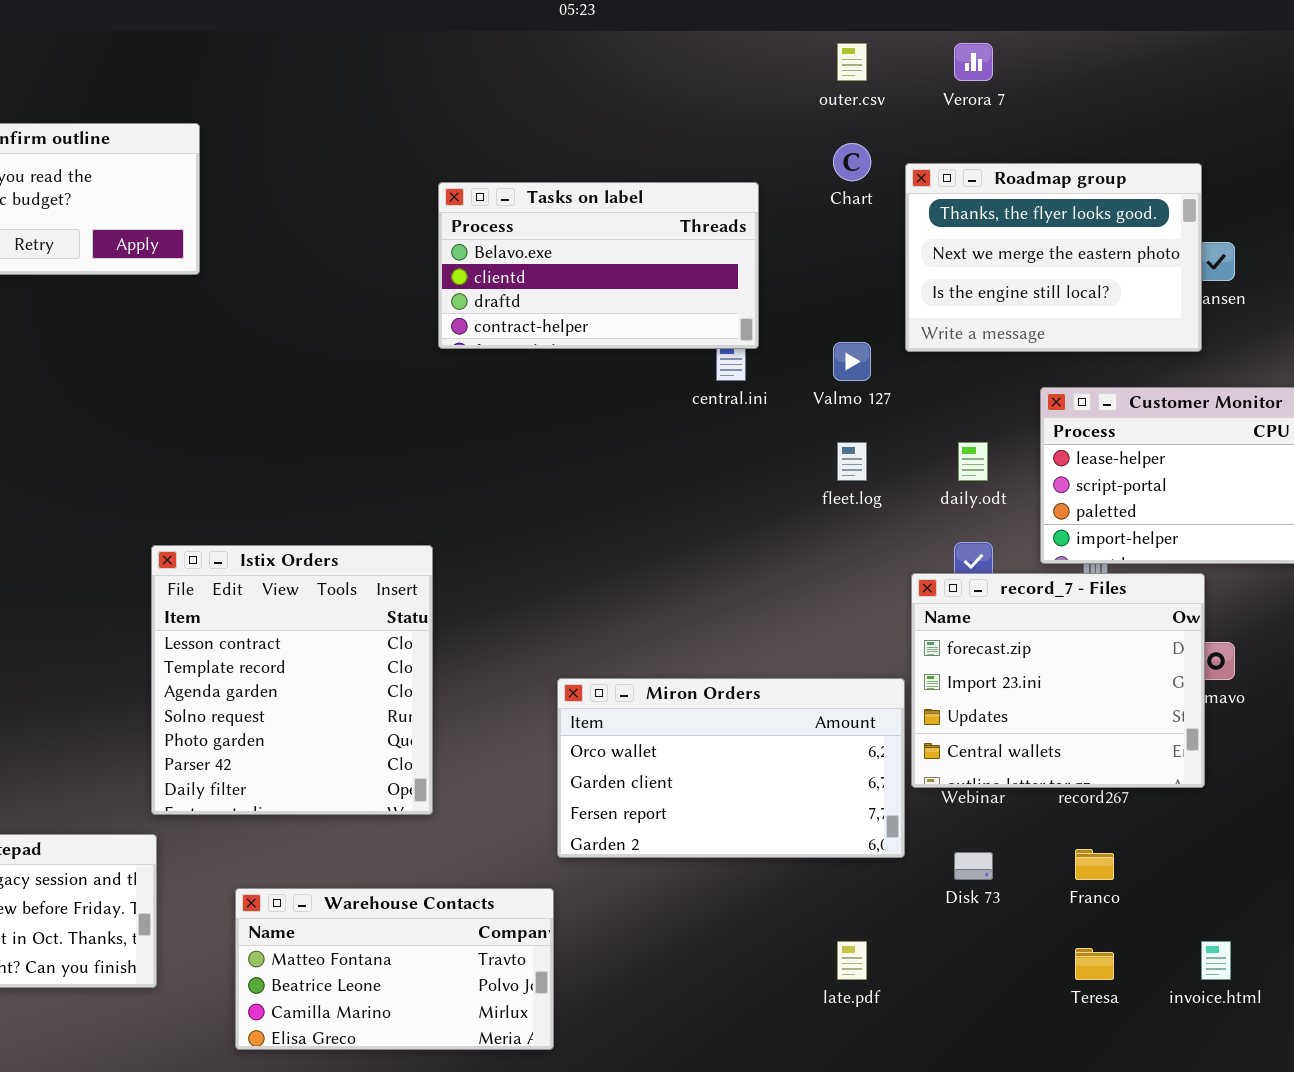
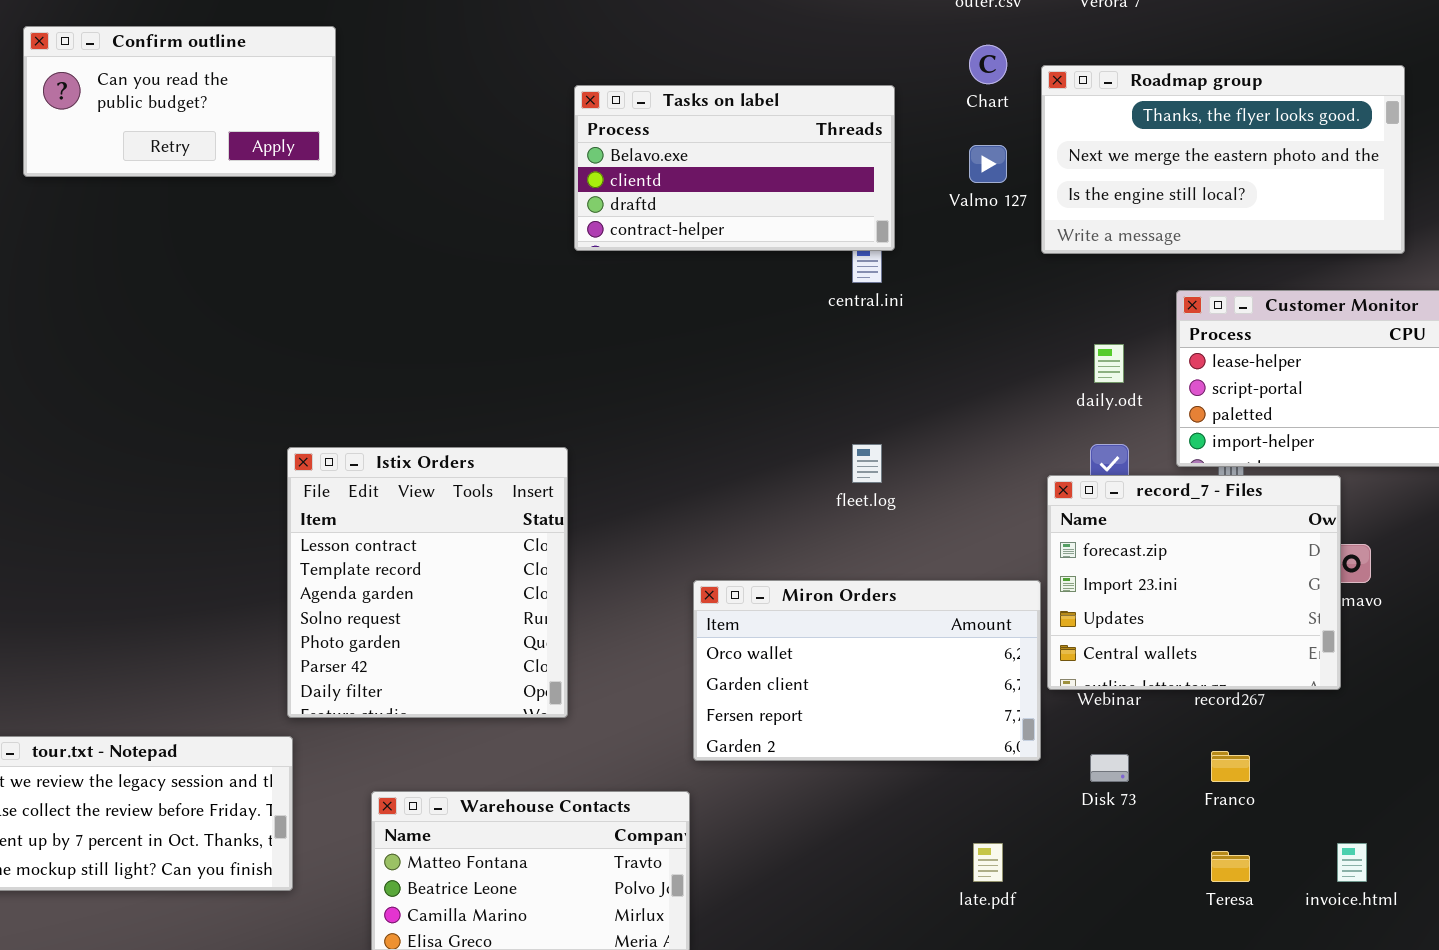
Roadmap group: [905,163,1202,352] -> [1041,65,1405,254], resized
Valmo 127: [833,342,871,381] -> [969,145,1007,183], moved
fleet.log: [837,442,867,481] -> [852,444,882,483], moved

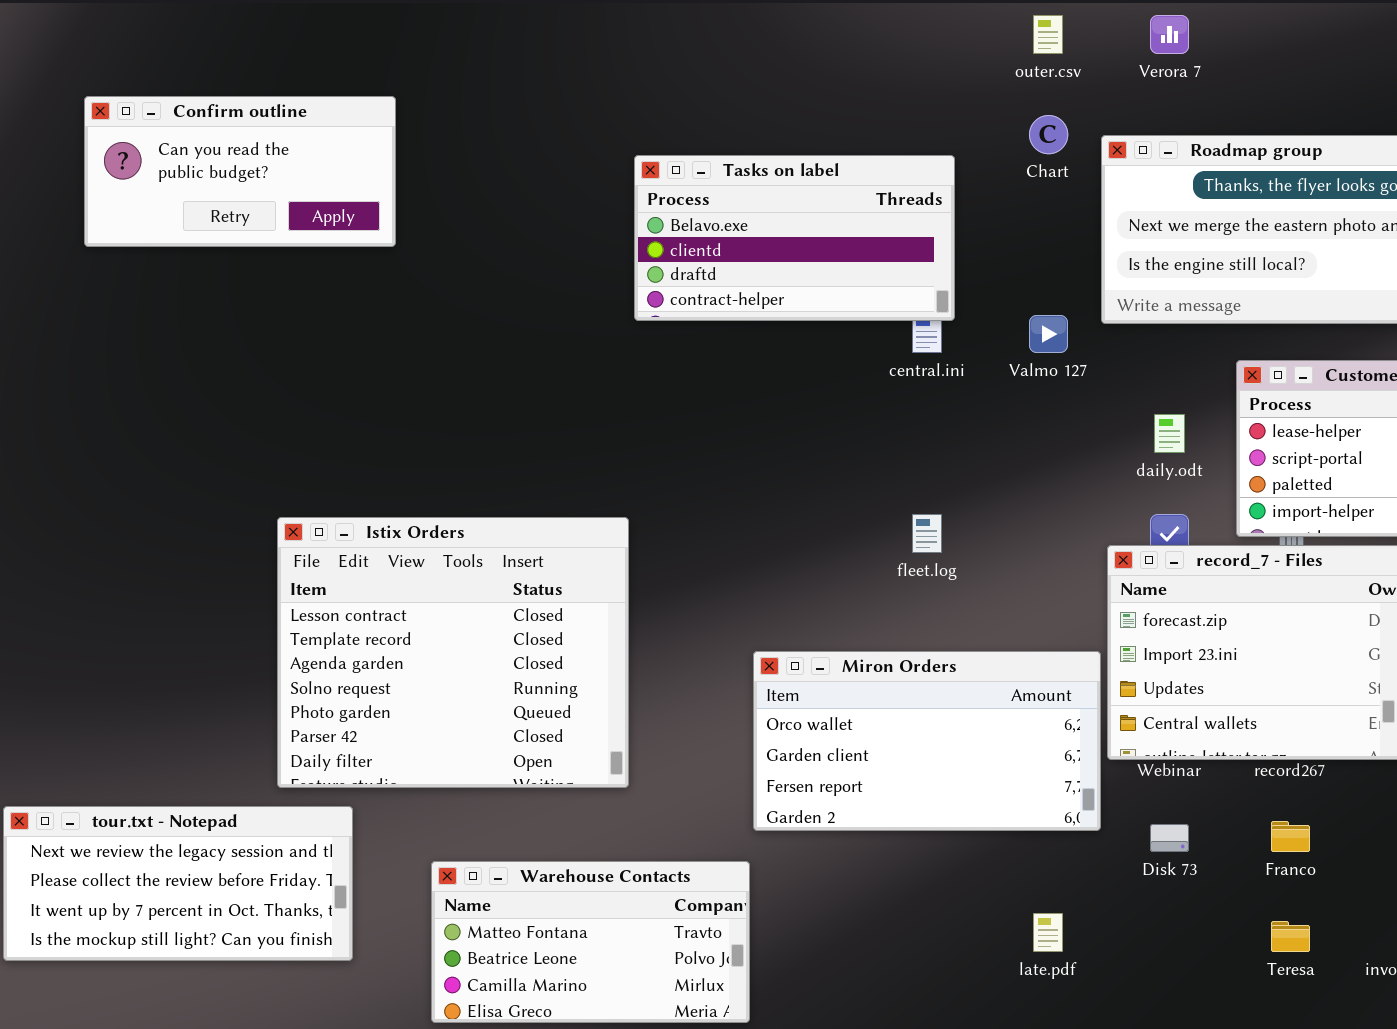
Valmo 127: [969,145,1007,183] -> [1029,315,1068,353], moved
Istix Orders: [287,447,568,718] -> [277,517,629,788], resized

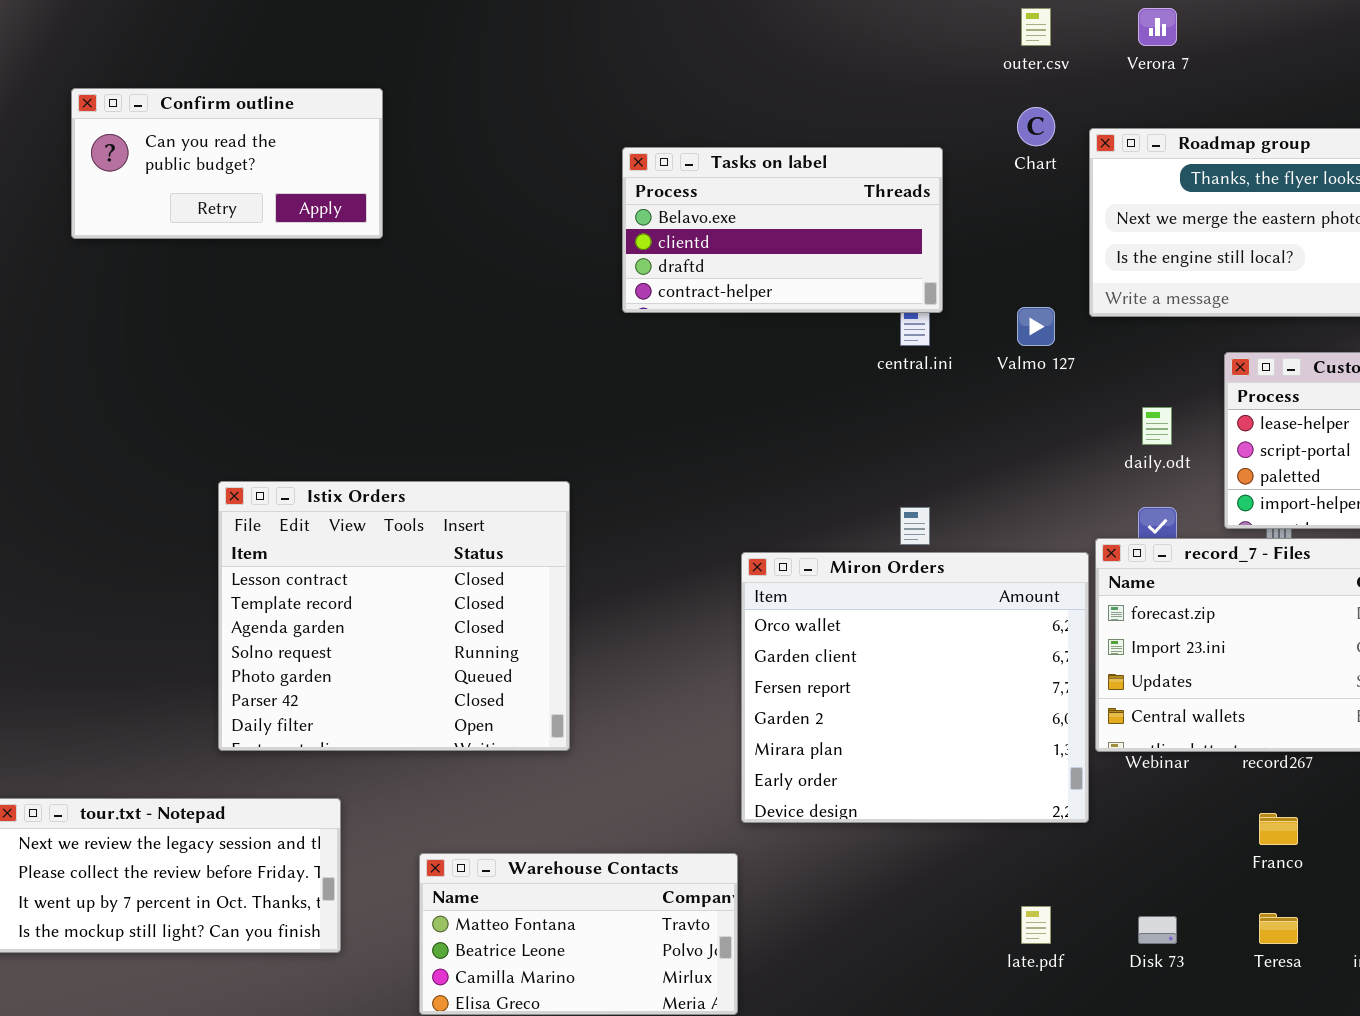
Istix Orders: [277,517,629,788] -> [218,481,570,751], moved
Miron Orders: [753,651,1101,831] -> [741,552,1089,823], resized
Disk 73: [1150,824,1189,852] -> [1138,916,1177,944], moved

